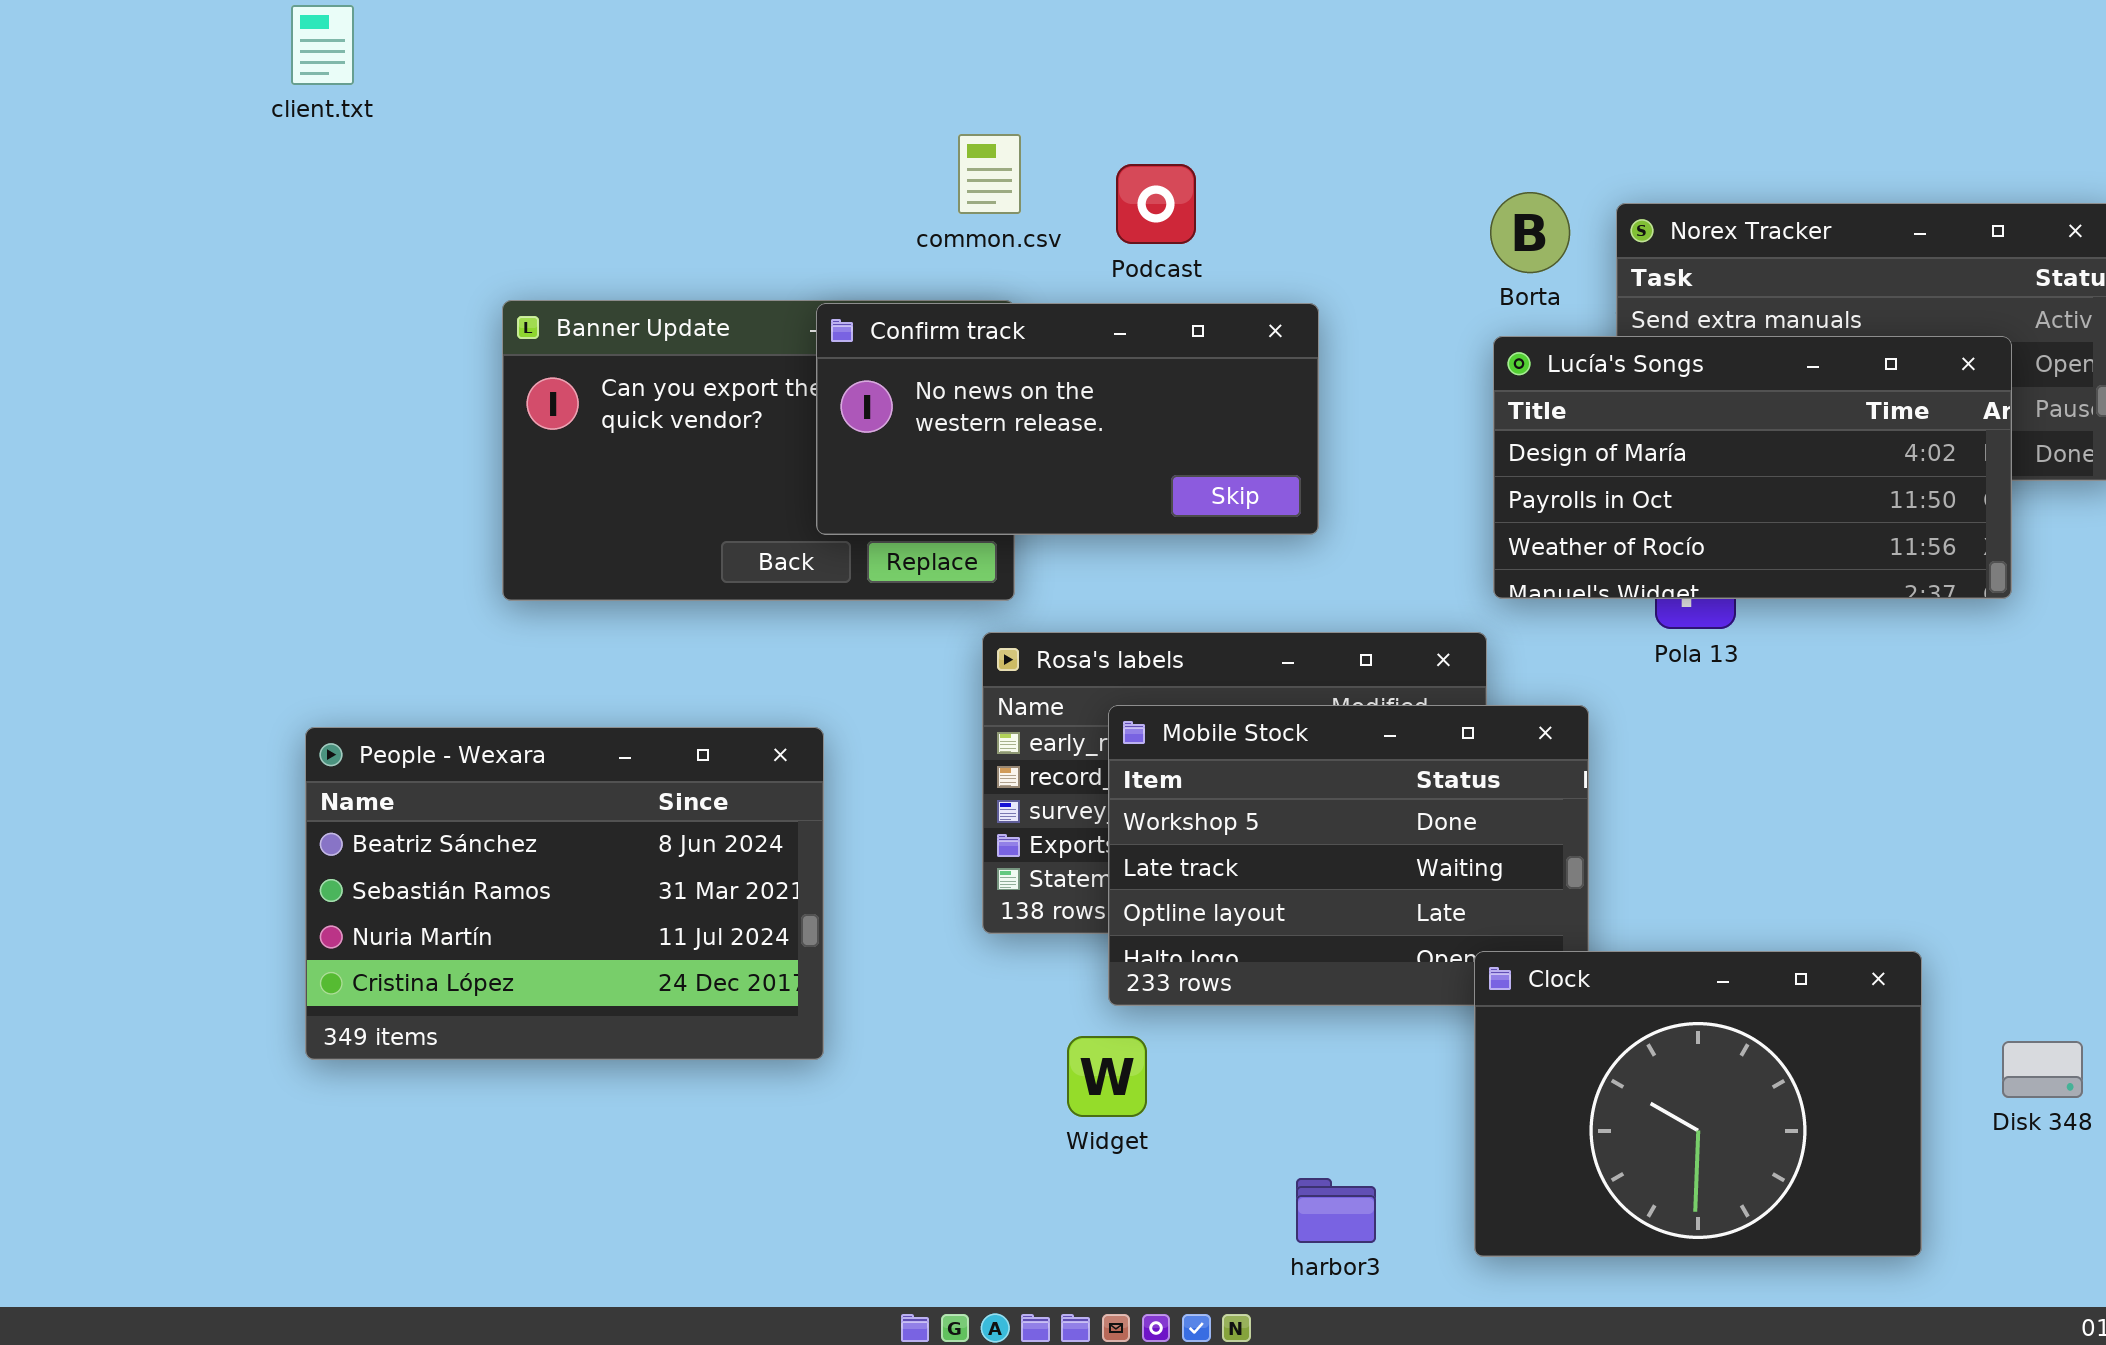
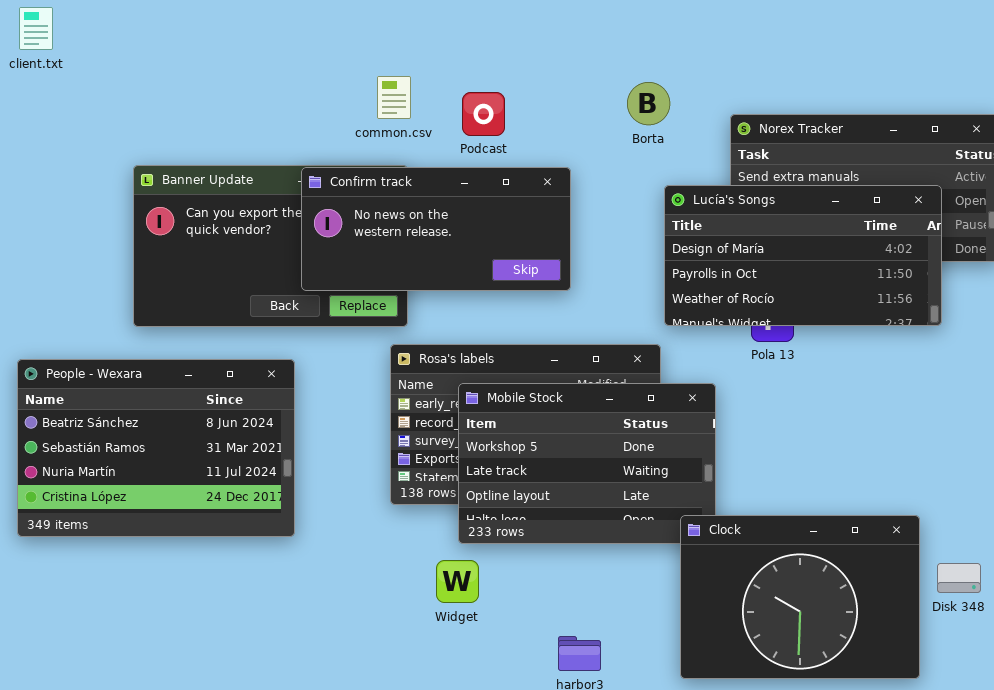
Borta: [1490,192,1570,273] -> [627,82,670,125], moved
People - Wexara: [305,727,824,1060] -> [17,359,295,537], moved
Clock: [1474,951,1922,1257] -> [680,515,920,679], moved

